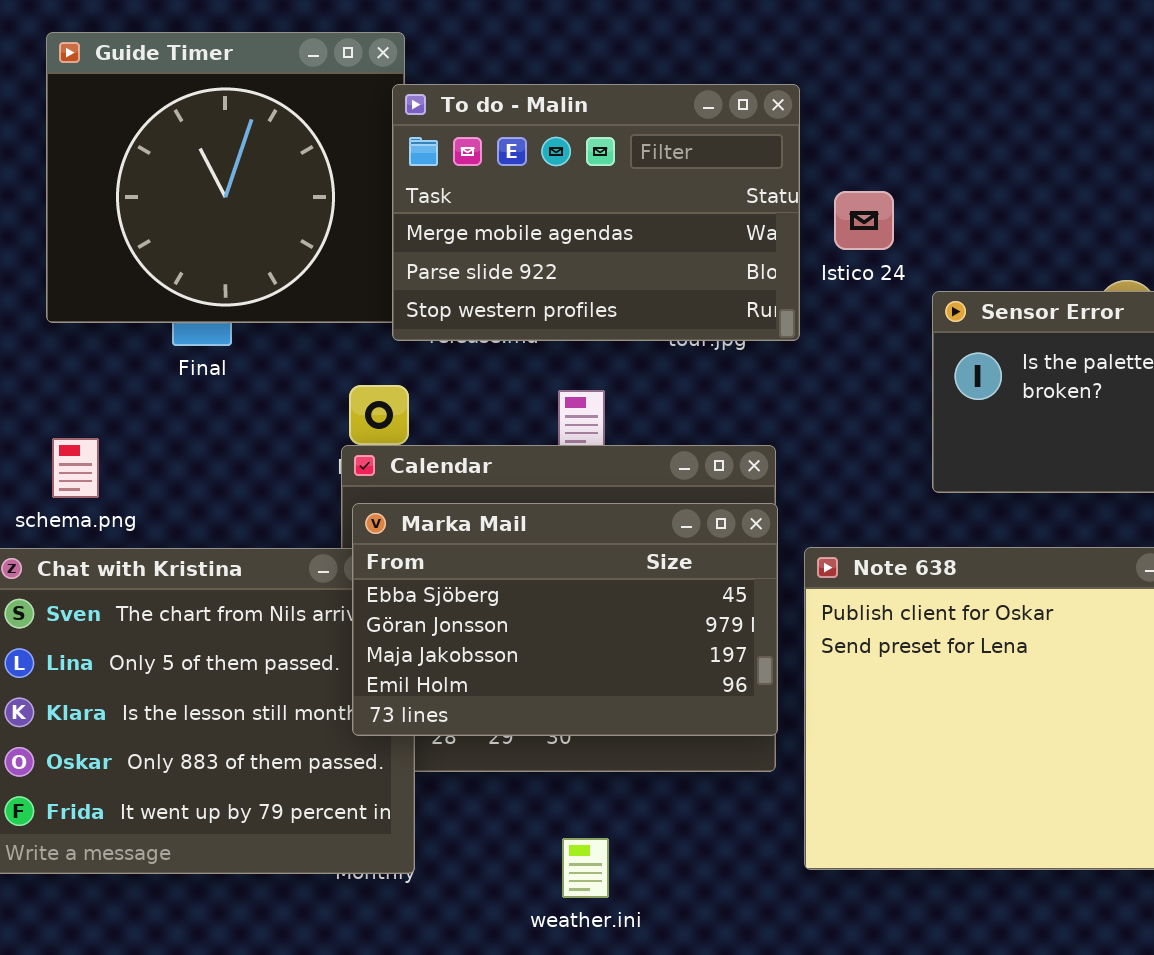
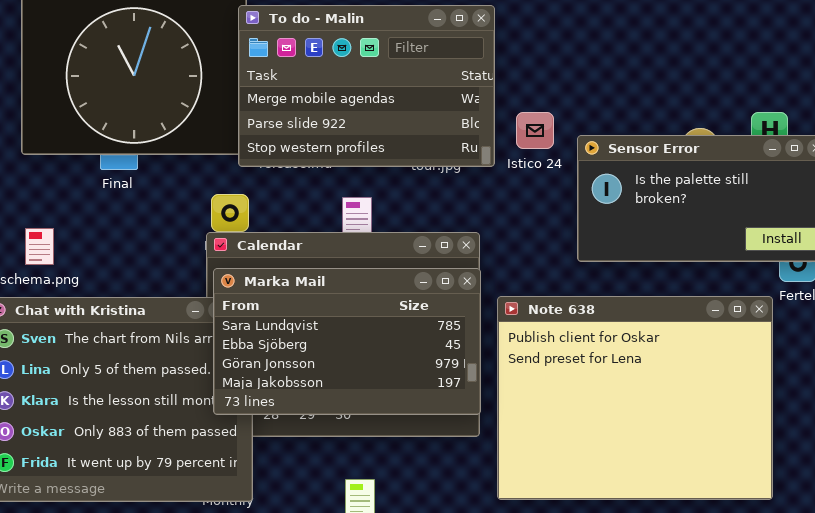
Istico 24: [834,191,894,250] -> [516,112,554,149], moved
Marka Mail: [352,503,778,736] -> [213,268,481,415], scrolled up 1 row

